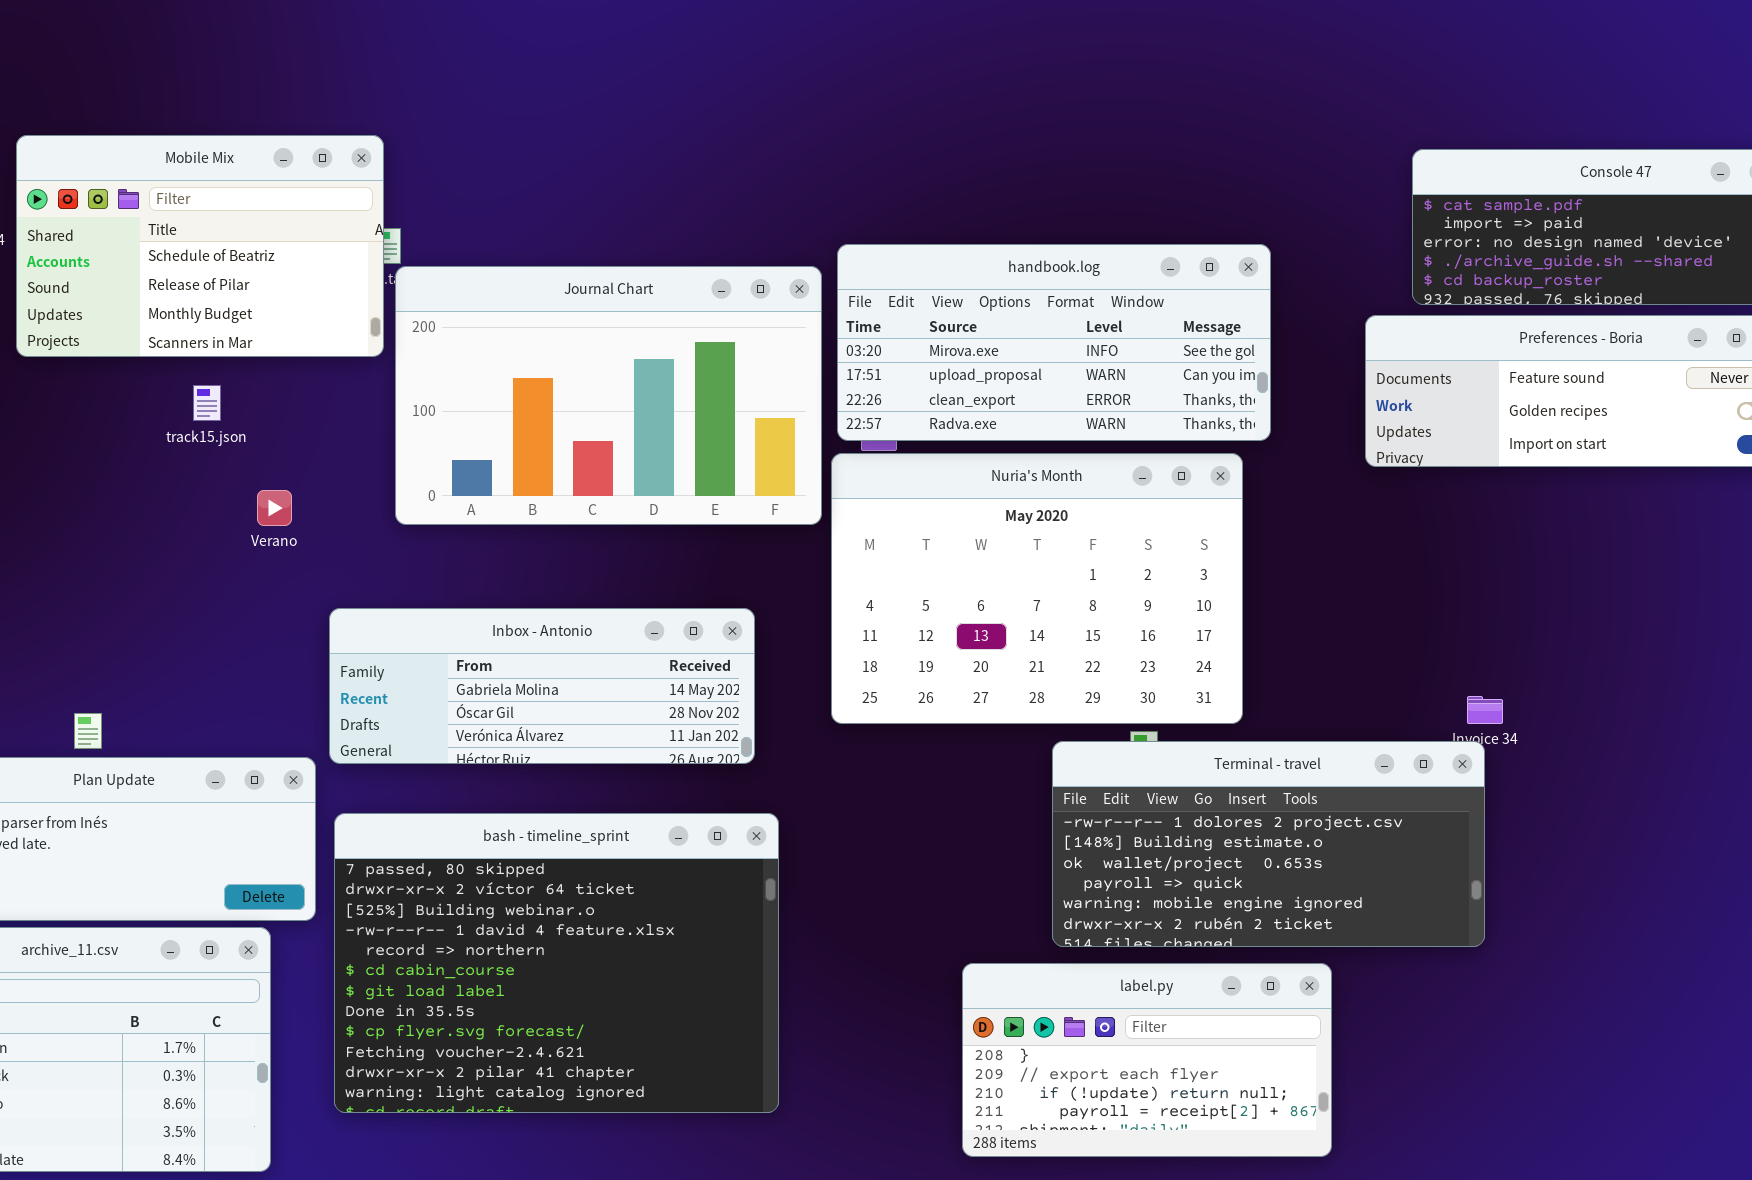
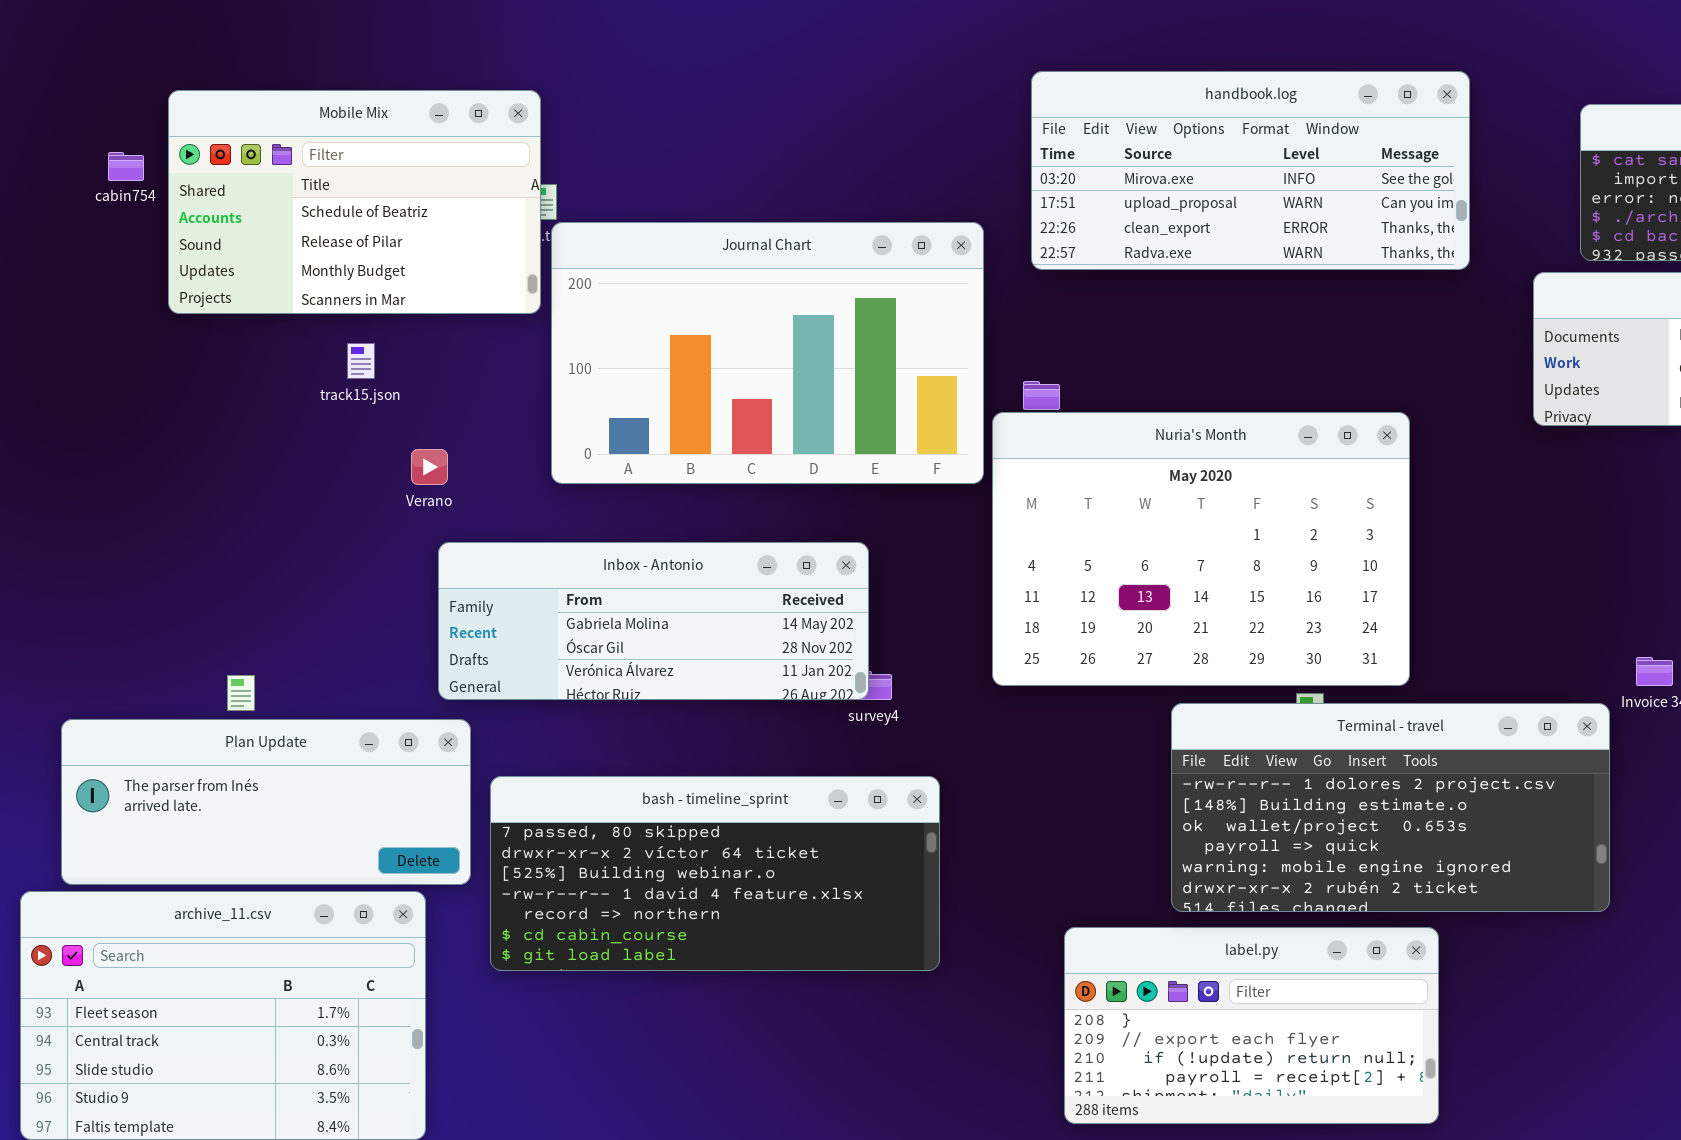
handbook.log: [837,244,1271,441] -> [1031,71,1470,270], moved
Inbox - Antonio: [329,608,755,764] -> [438,542,869,700], moved
Terminal - travel: [1052,741,1485,947] -> [1171,703,1610,912], moved
bash - timeline_sprint: [334,813,779,1113] -> [490,776,940,971], resized
label.py: [962,963,1332,1157] -> [1064,927,1439,1124], moved

